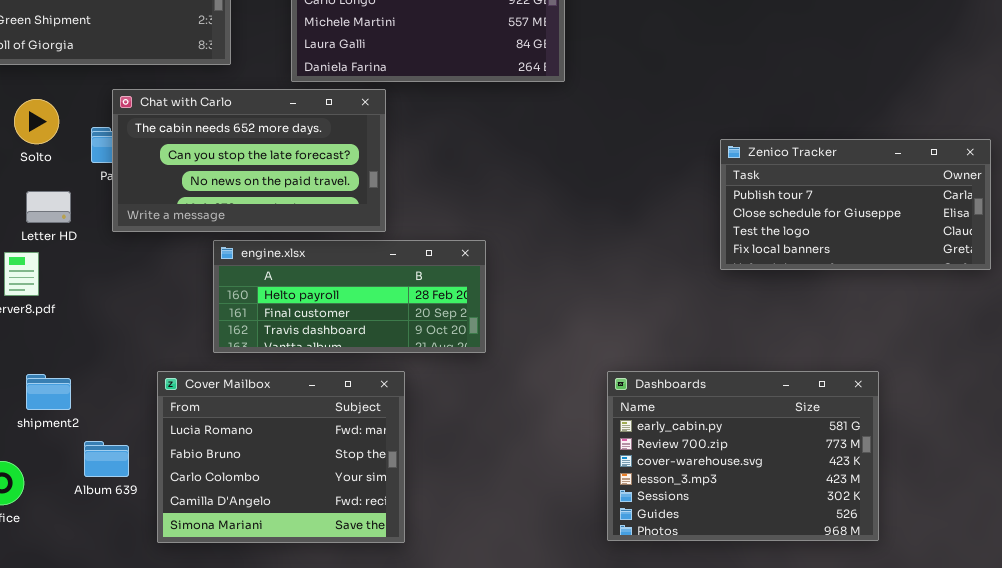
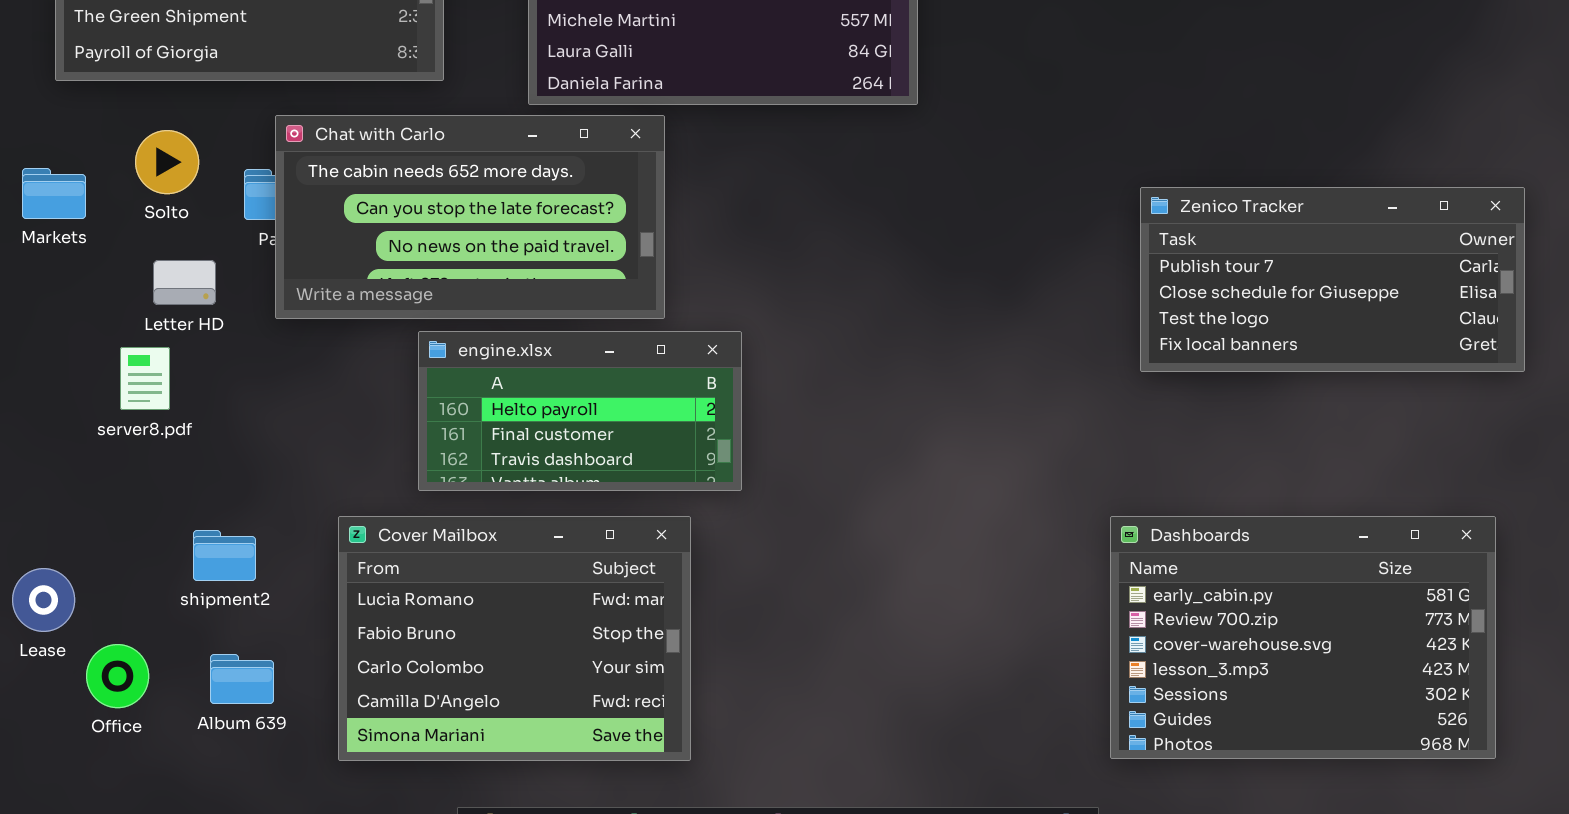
engine.xlsx: [213,240,486,353] -> [418,331,742,491], resized
Dashboards: [607,371,879,541] -> [1110,516,1496,759], moved
shipment2: [26,374,71,410] -> [193,530,256,581], moved
Album 639: [84,441,129,477] -> [210,654,274,704], moved

